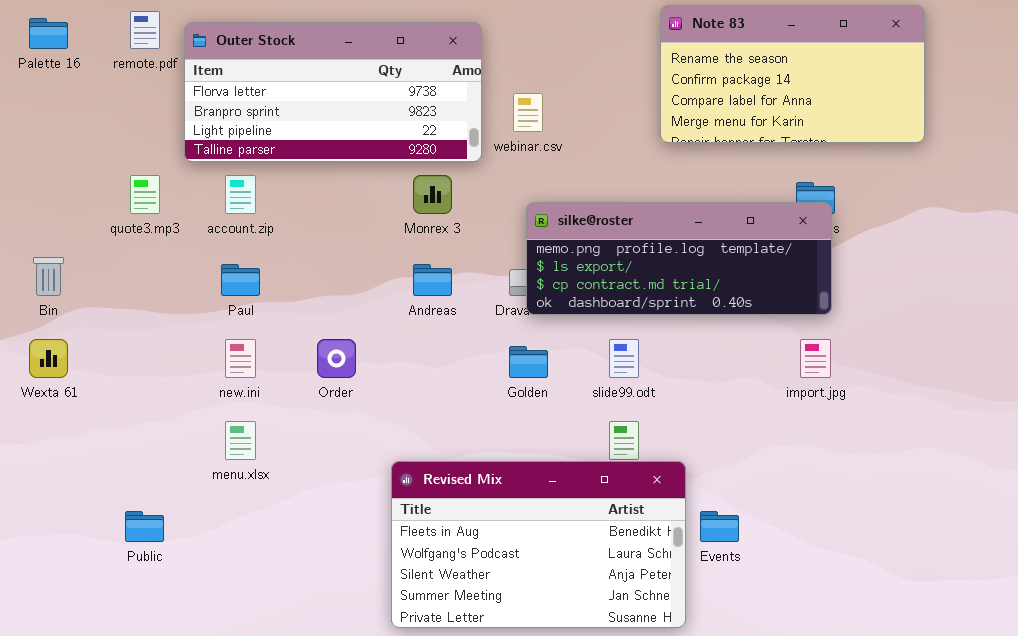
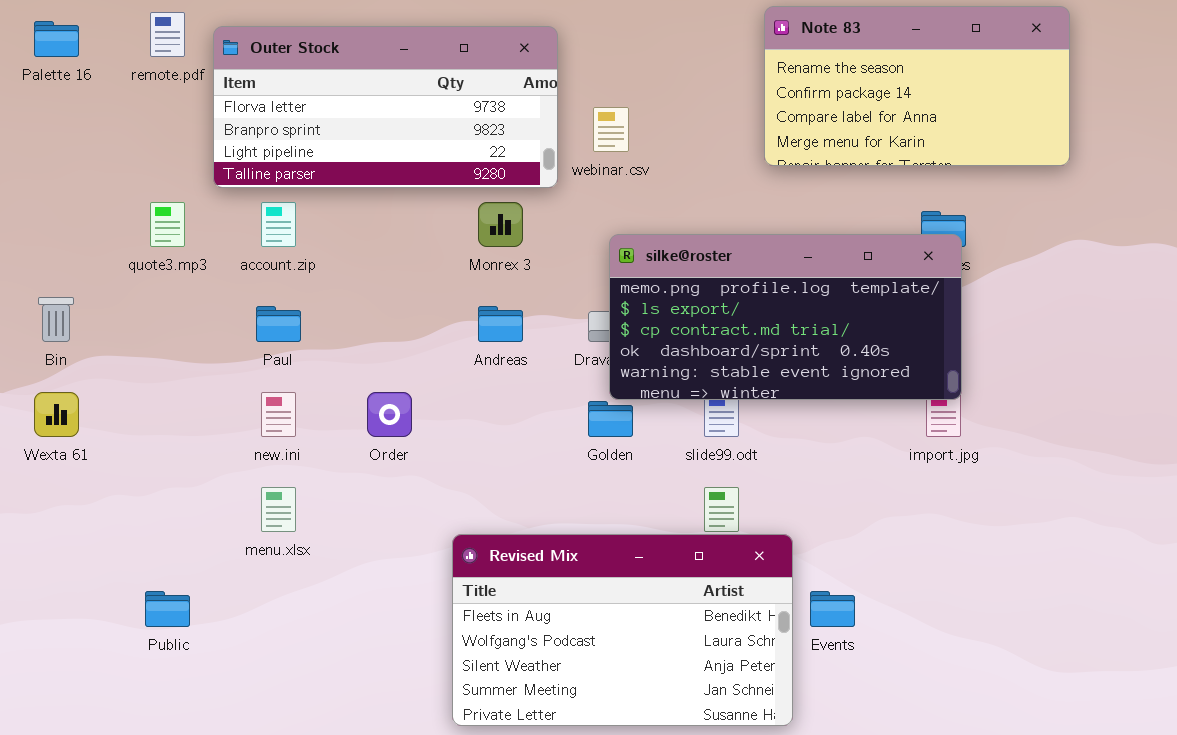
silke@roster: [526,202,832,315] -> [609,234,962,400], resized

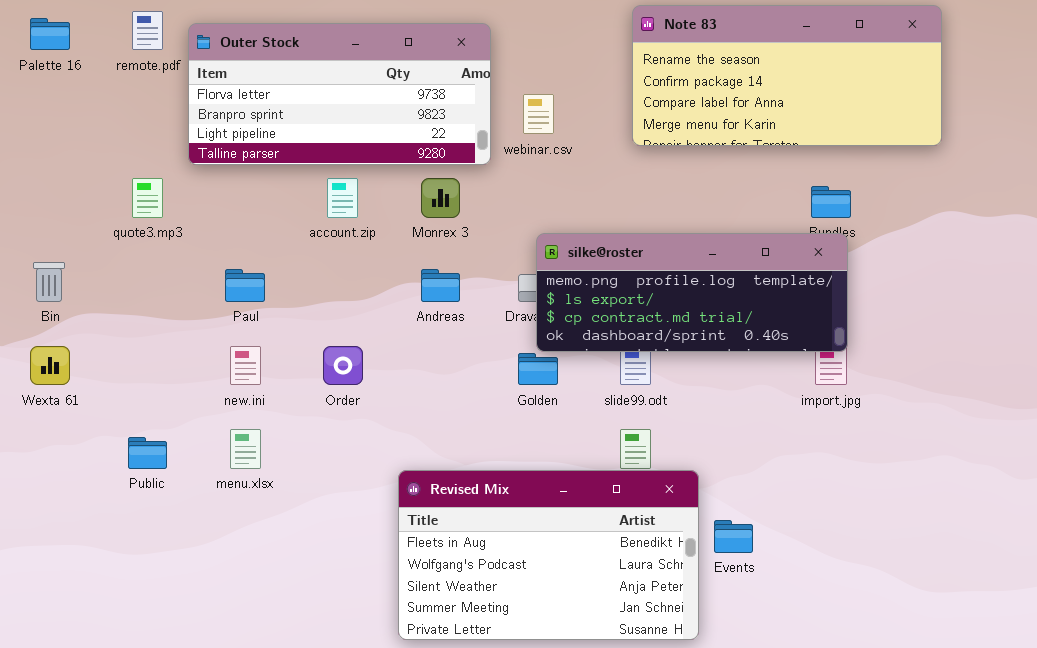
Note 83: [764,6,1070,166] -> [632,5,942,146], resized
account.zip: [261,202,296,247] -> [327,178,358,218], moved
silke@roster: [609,234,962,400] -> [536,233,848,352], resized
Public: [145,591,190,627] -> [128,437,167,469], moved

